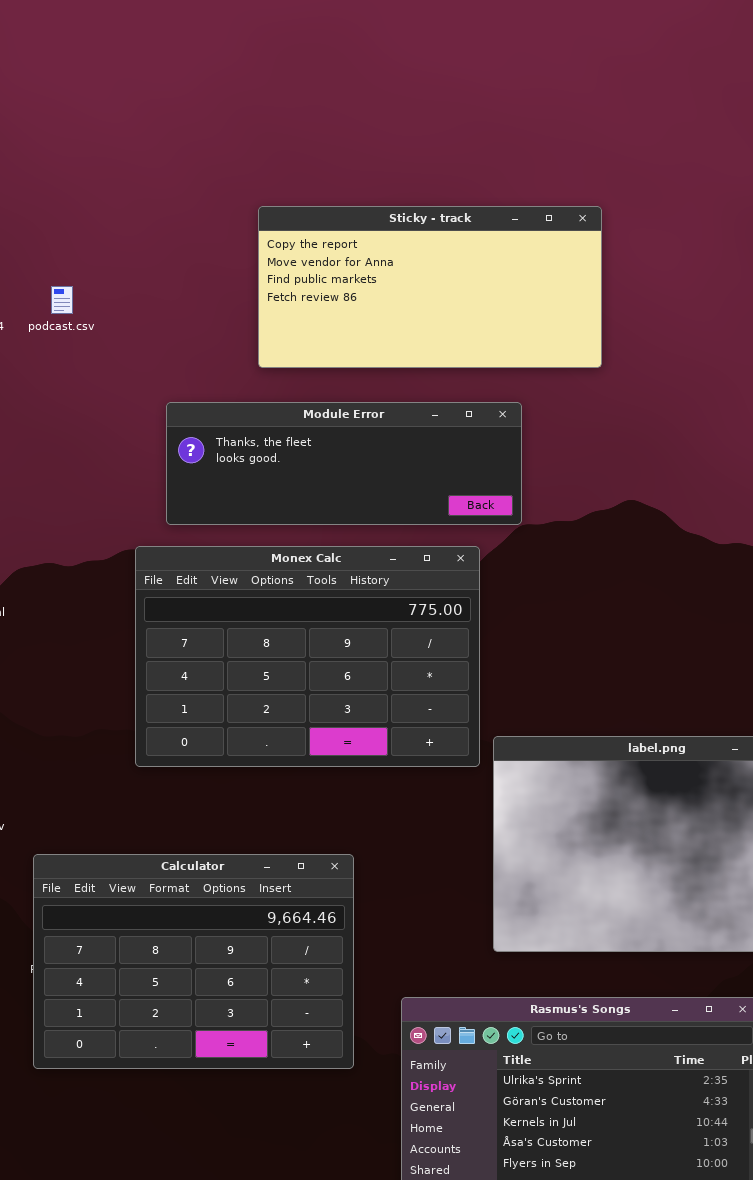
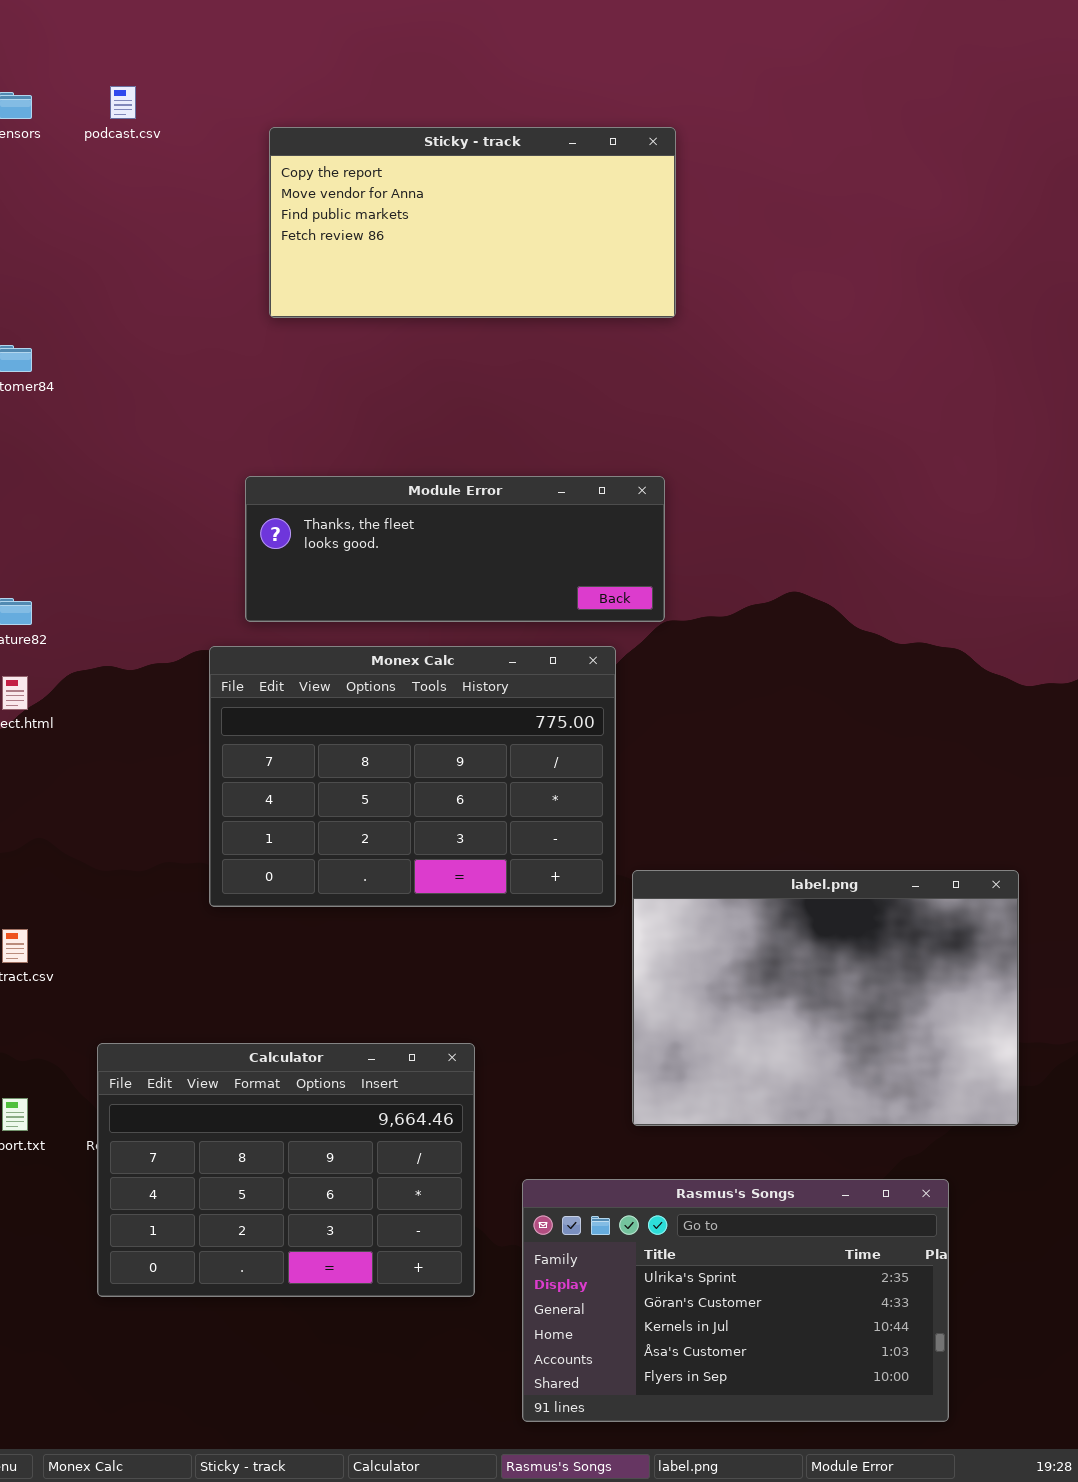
Sticky - track: [258,206,602,368] -> [269,127,676,318], moved
podcast.csv: [51,286,73,314] -> [110,86,136,119], moved
Calculator: [33,854,354,1069] -> [97,1043,475,1297], moved

